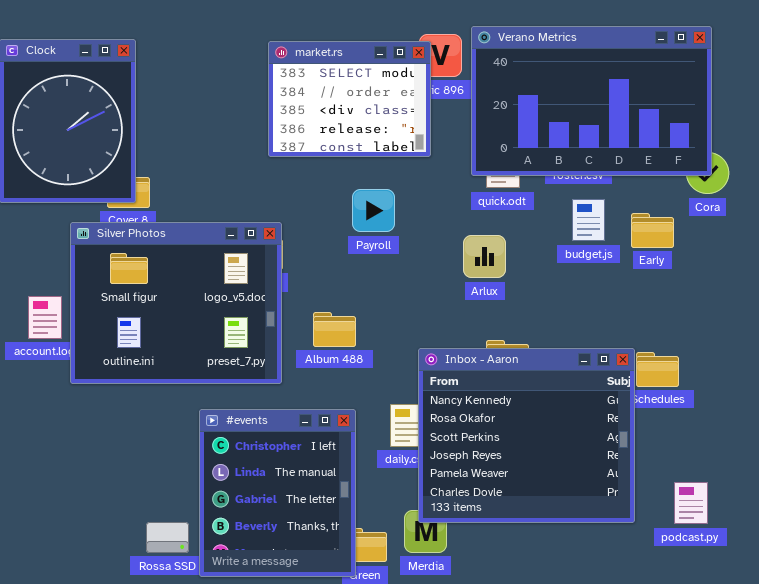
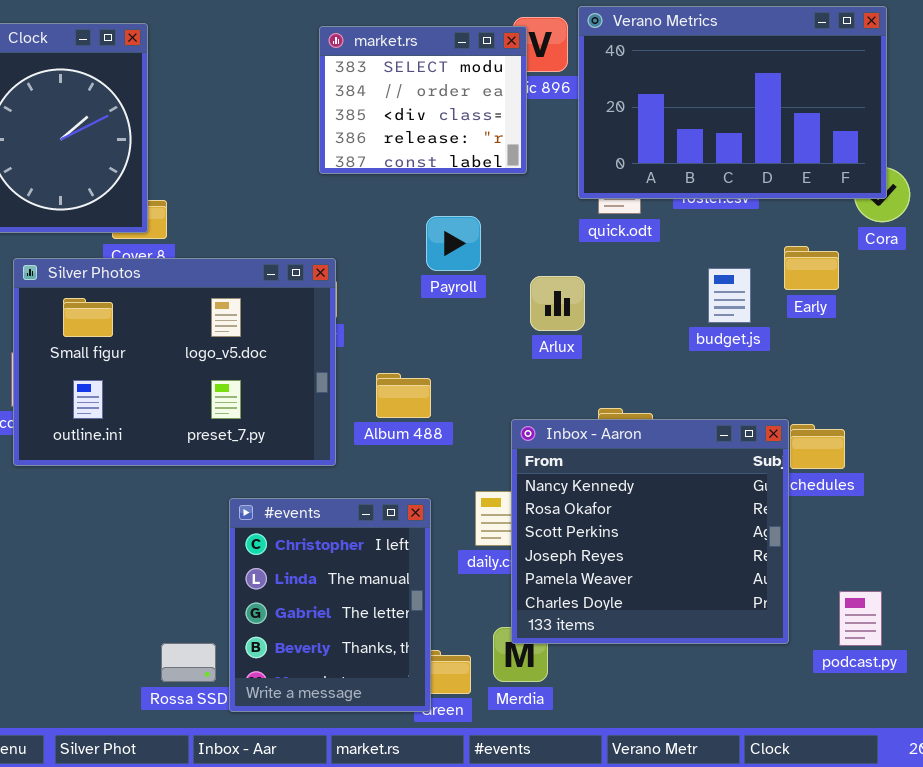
budget.js: [572,199,605,241] -> [708,268,751,323], moved
Silver Photos: [70,222,282,384] -> [13,258,336,466], resized
Arlux: [463,235,506,278] -> [530,276,585,331], moved

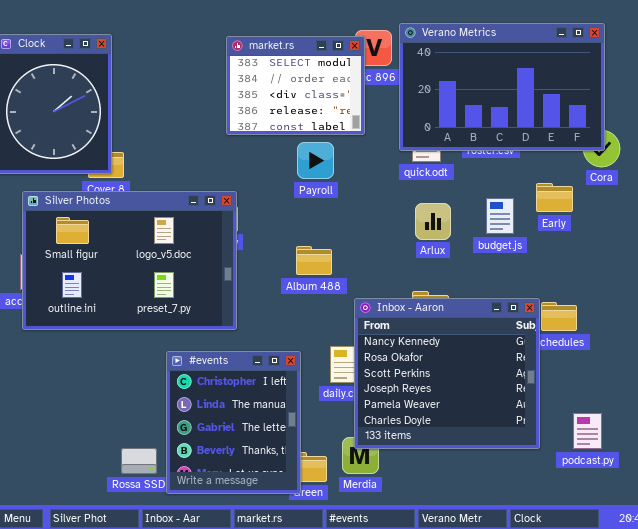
Payroll: [426,216,481,271] -> [297,142,334,179], moved
Arlux: [530,276,585,331] -> [415,203,451,240], moved
Album 488: [376,373,431,418] -> [296,246,332,275], moved

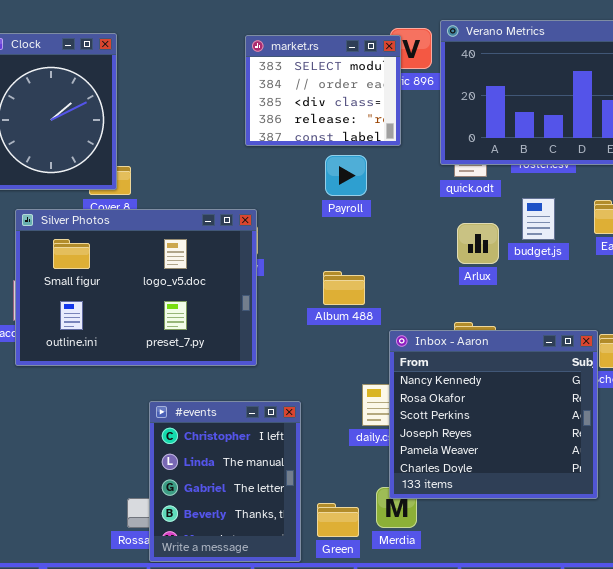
budget.js: [486,198,514,234] -> [522,198,555,240], moved
#events: [166,351,301,494] -> [149,401,301,562], moved

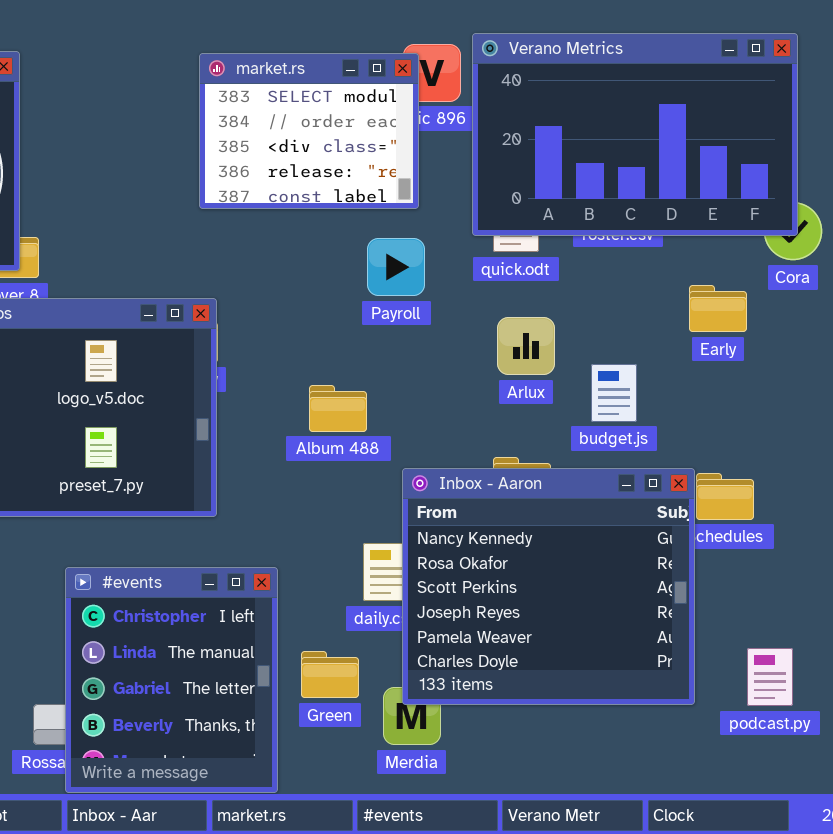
Payroll: [325,155,367,196] -> [367,238,425,296], moved
budget.js: [522,198,555,240] -> [591,364,637,422], moved
Green: [317,503,359,537] -> [301,651,359,698], moved

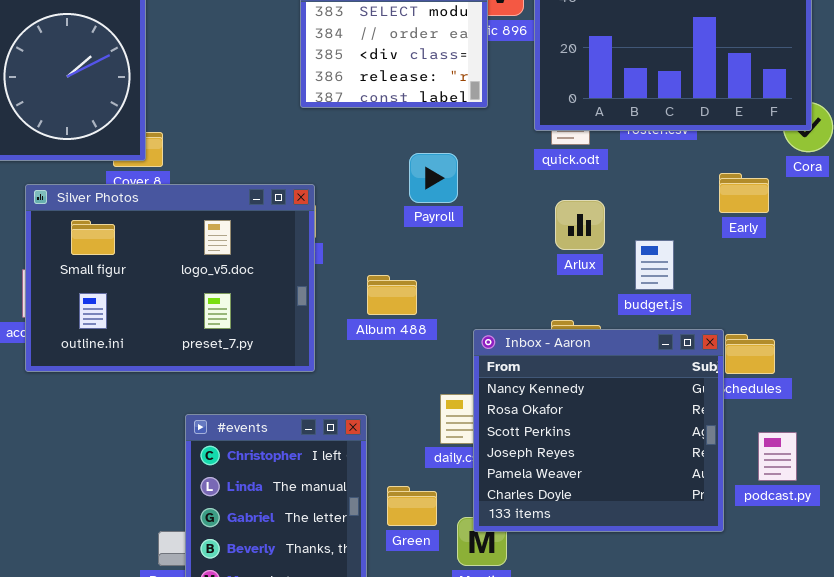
Payroll: [367,238,425,296] -> [409,153,458,203], moved
Album 488: [309,385,367,432] -> [367,275,417,315], moved
podcast.py: [747,648,793,706] -> [758,432,797,481], moved

